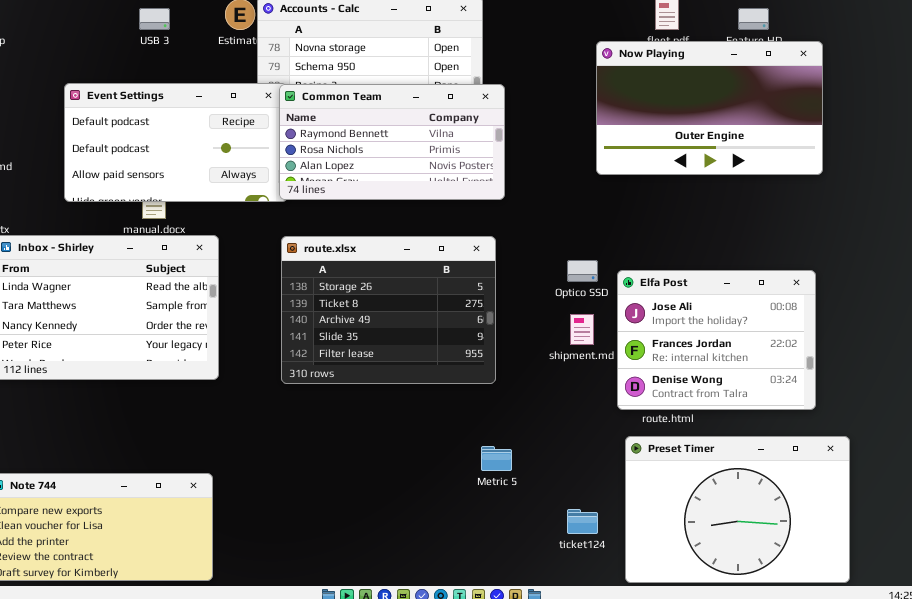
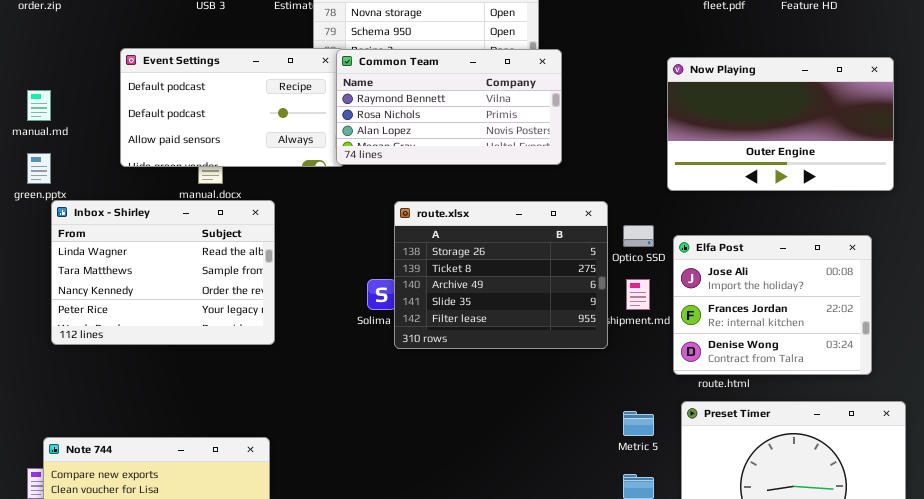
Now Playing: [596,41,823,175] -> [667,57,894,191], moved
route.xlsx: [281,236,496,384] -> [394,201,608,349], moved
Metric 5: [481,446,512,471] -> [623,411,654,436], moved

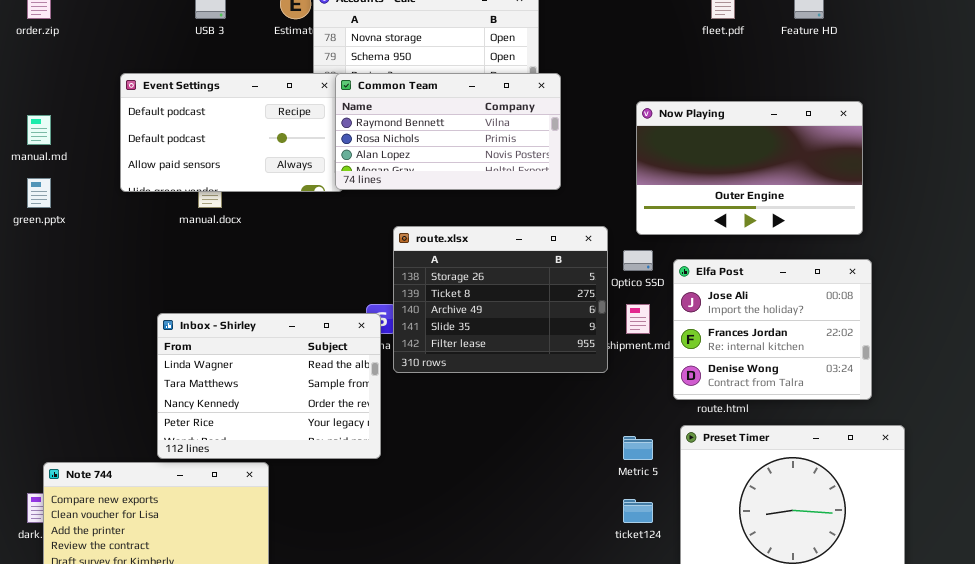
Now Playing: [667,57,894,191] -> [636,101,863,235], moved
Inbox - Shirley: [51,200,275,345] -> [157,313,381,459], moved

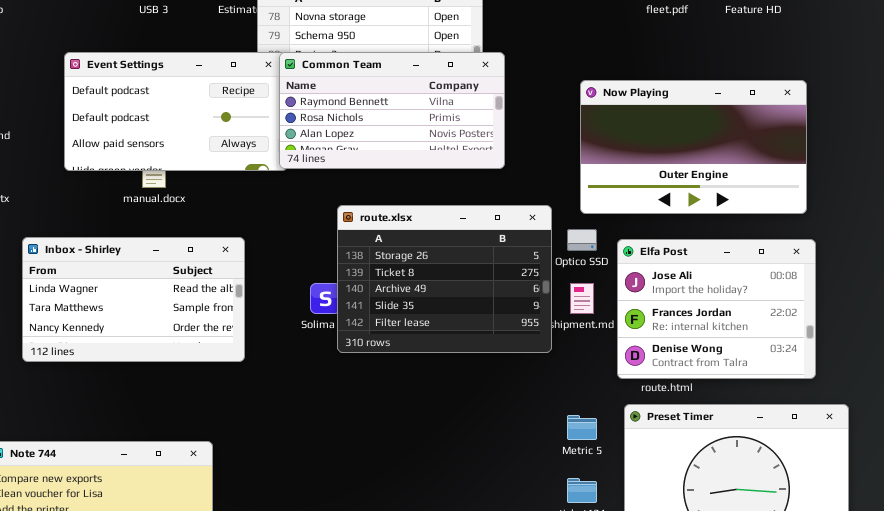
Inbox - Shirley: [157,313,381,459] -> [22,237,245,362], moved, resized

